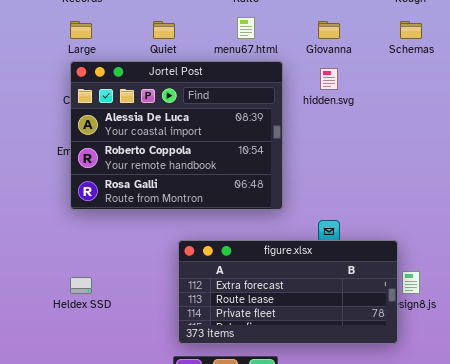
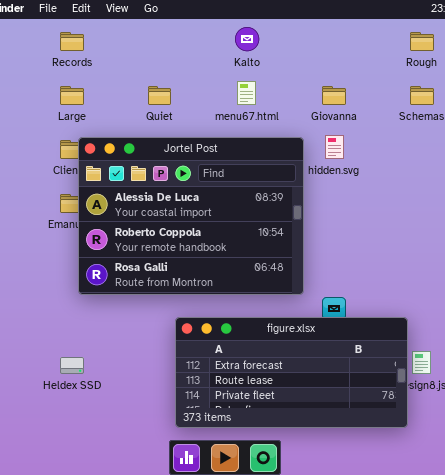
Jortel Post: [70,61,283,210] -> [78,137,304,295], moved

